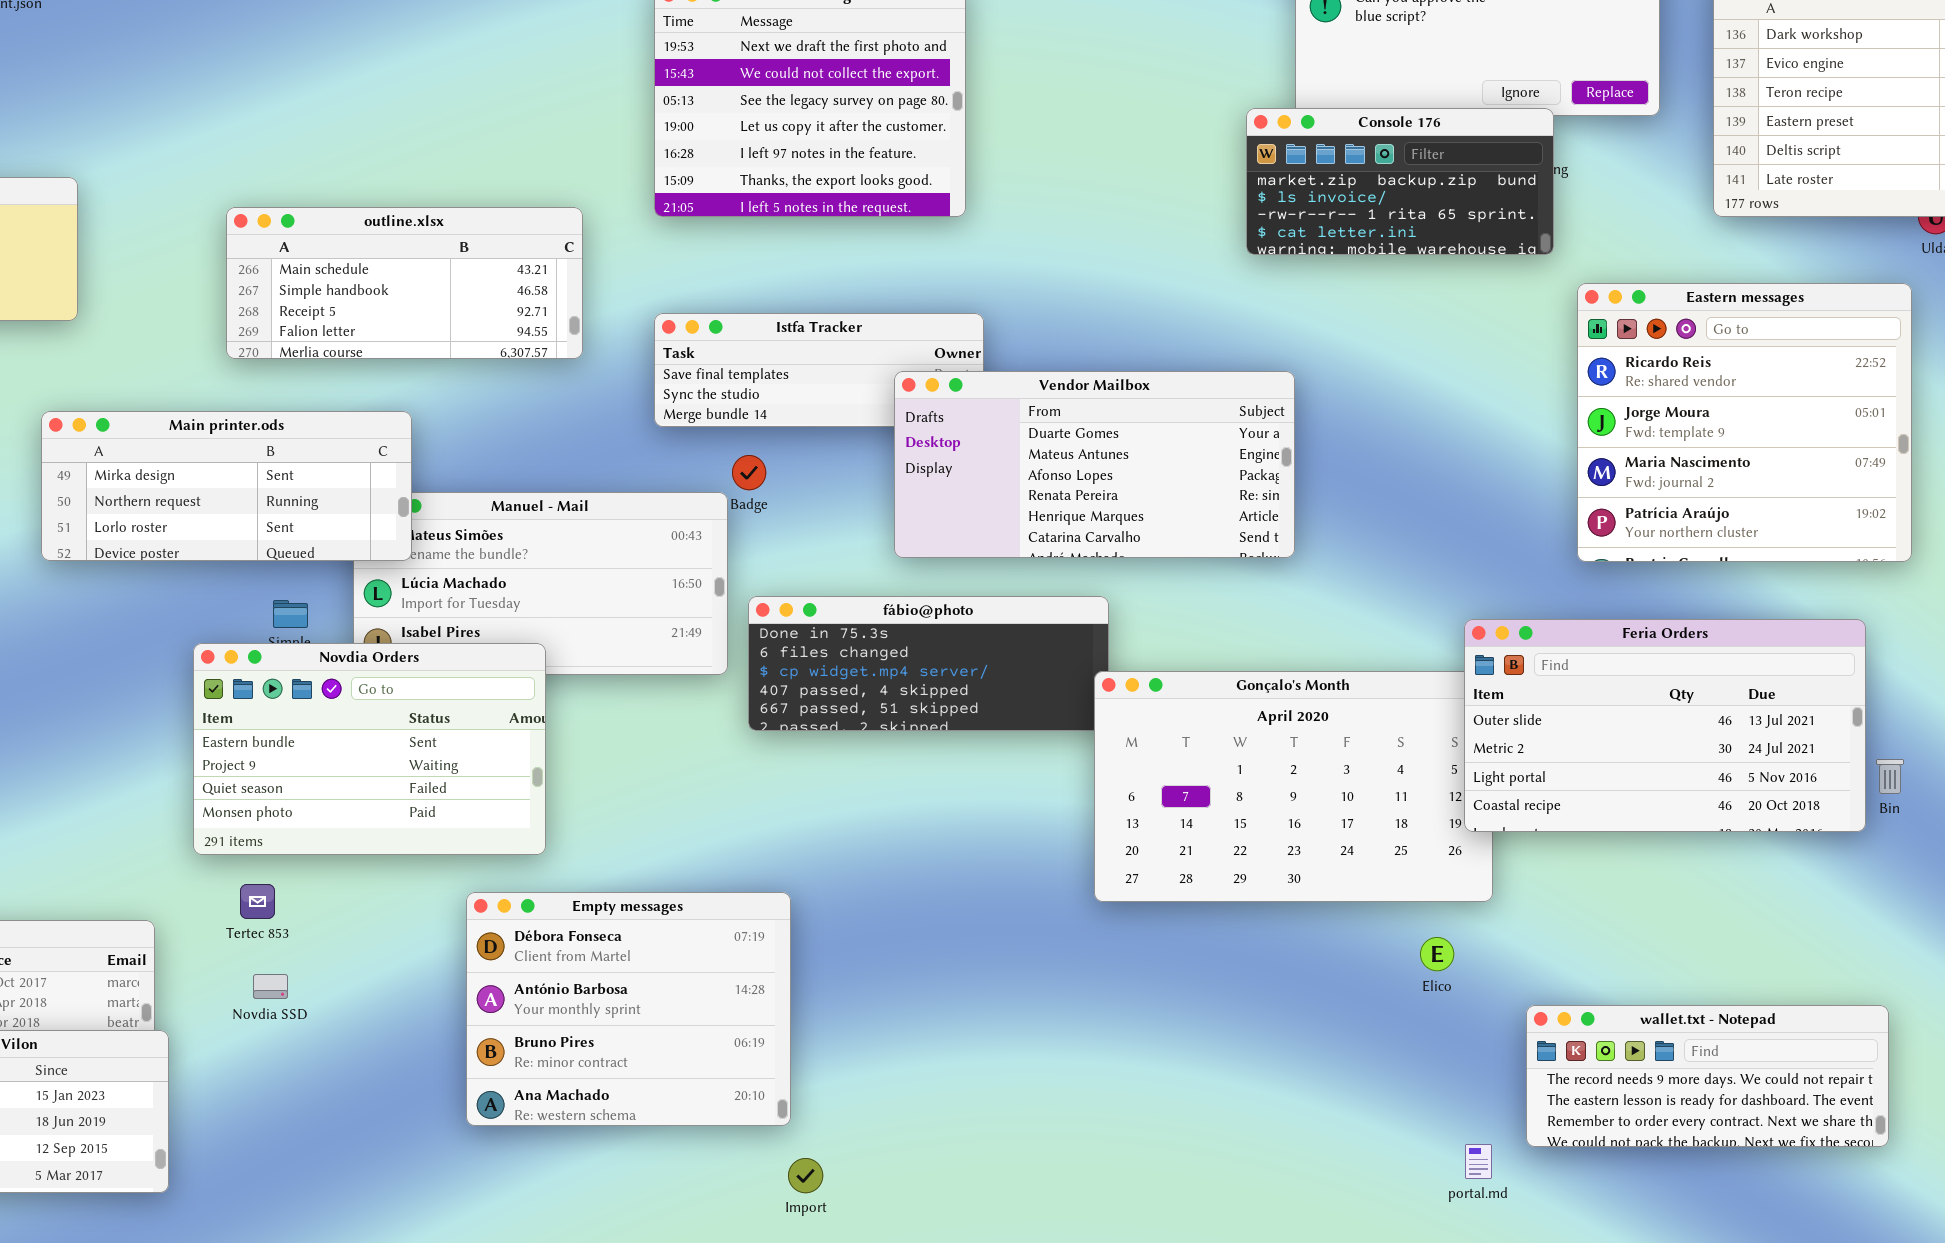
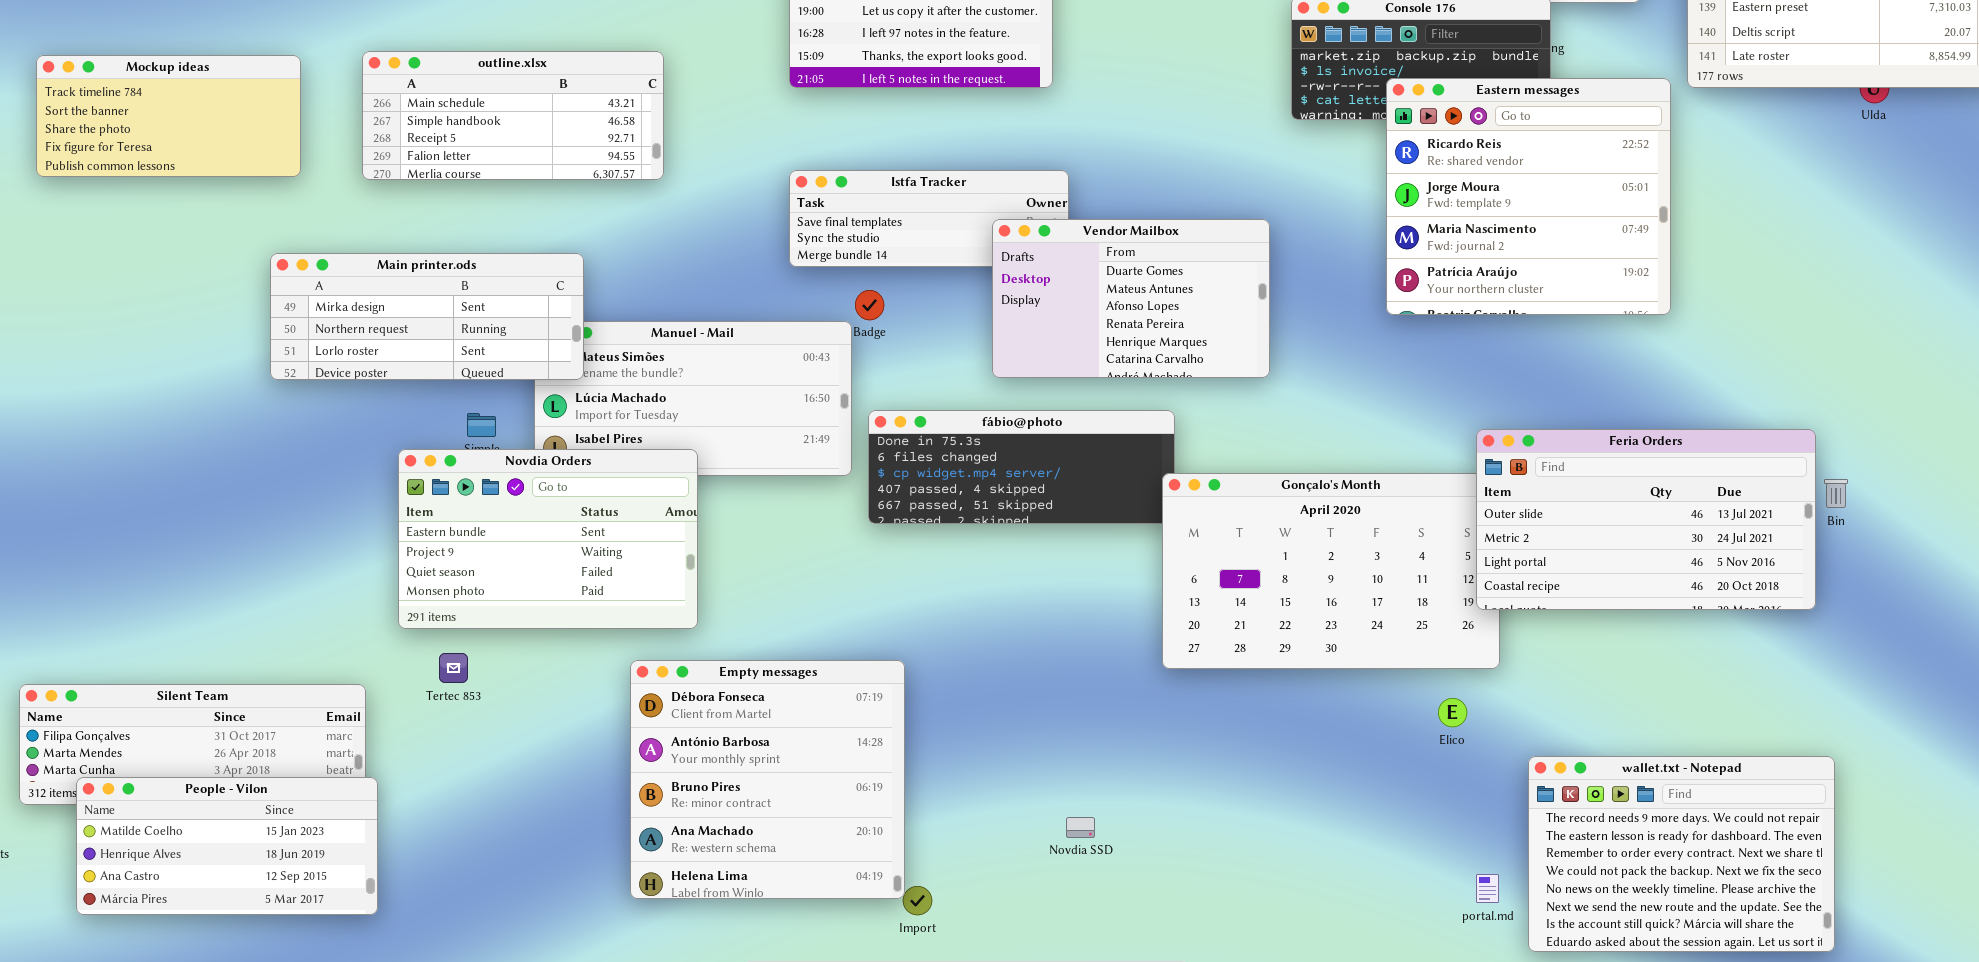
outline.xlsx: [226,207,583,359] -> [362,51,664,180], moved
Eastern messages: [1577,283,1912,562] -> [1386,78,1671,315], moved
Vendor Mailbox: [894,371,1295,558] -> [992,219,1270,378], resized
Bin: [1876,759,1904,794] -> [1824,479,1848,508], moved
Empty messages: [466,892,791,1126] -> [630,660,905,899], resized
Novdia SSD: [253,974,288,999] -> [1066,817,1095,838], moved
wallet.txt - Notepad: [1526,1005,1889,1147] -> [1528,756,1835,952], resized

